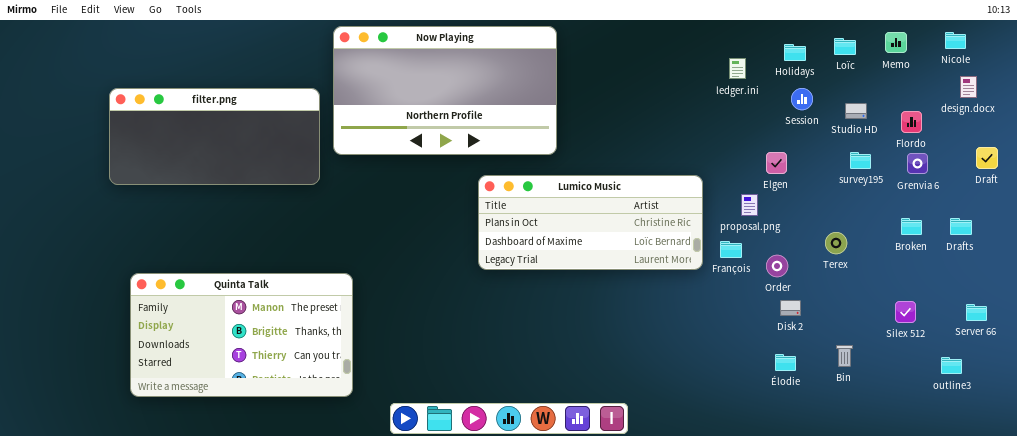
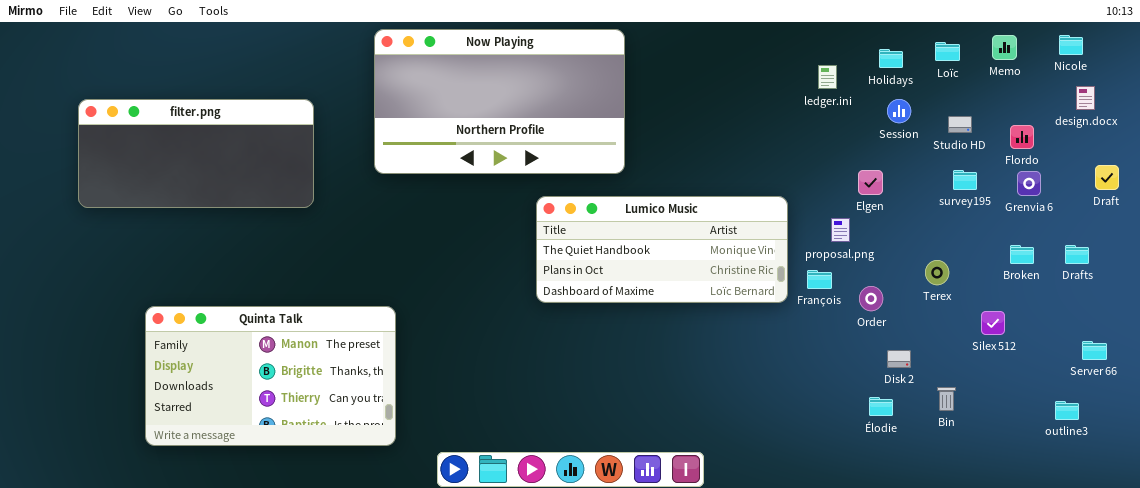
filter.png: [109,88,320,185] -> [78,99,314,208], moved
Lumico Music: [478,175,703,270] -> [536,196,788,303], scrolled up 1 row
Disk 2: [780,300,801,316] -> [887,350,911,368], moved
Silex 512: [895,301,916,323] -> [981,311,1005,335], moved

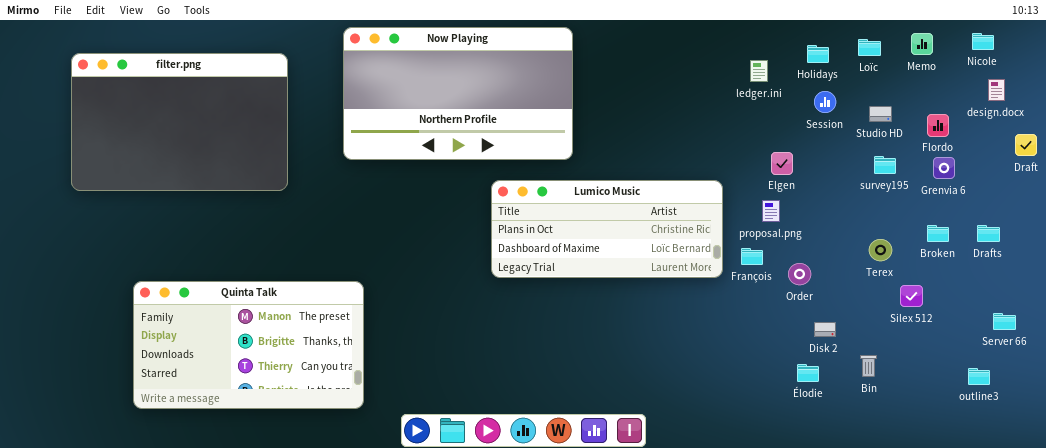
filter.png: [78,99,314,208] -> [71,53,288,191], resized
Draft: [1095,165,1119,190] -> [1015,134,1037,156], moved
Elgen: [858,170,883,195] -> [771,152,793,175], moved
Lumico Music: [536,196,788,303] -> [491,180,723,278], scrolled down 1 row
Terex: [925,260,949,285] -> [869,239,892,261], moved

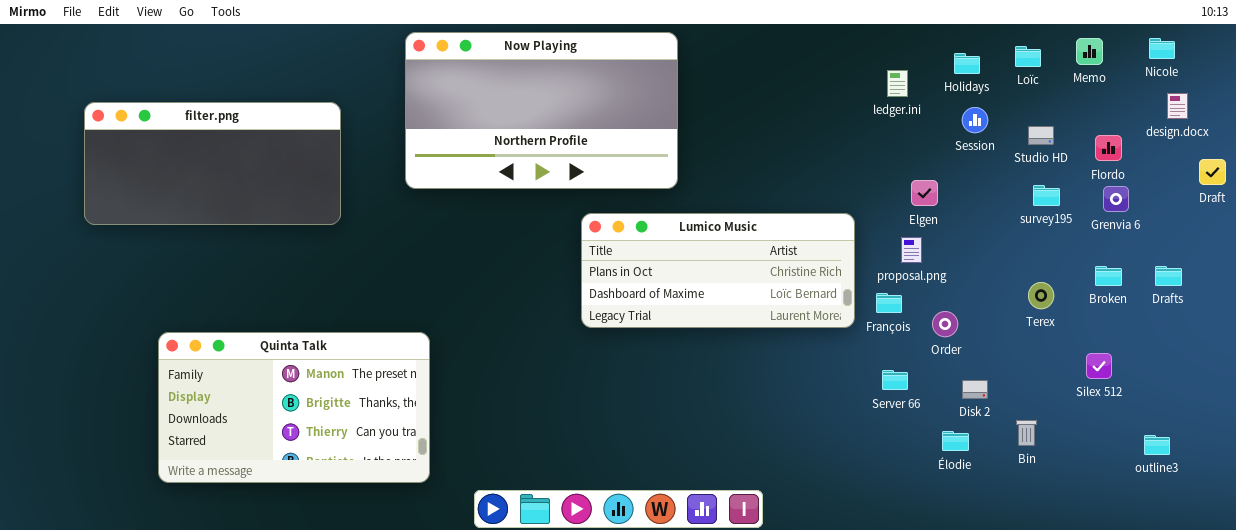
filter.png: [71,53,288,191] -> [84,102,341,225], resized
Silex 512: [900,285,923,307] -> [1086,353,1112,379], moved
Server 66: [993,313,1016,330] -> [882,370,908,390], moved

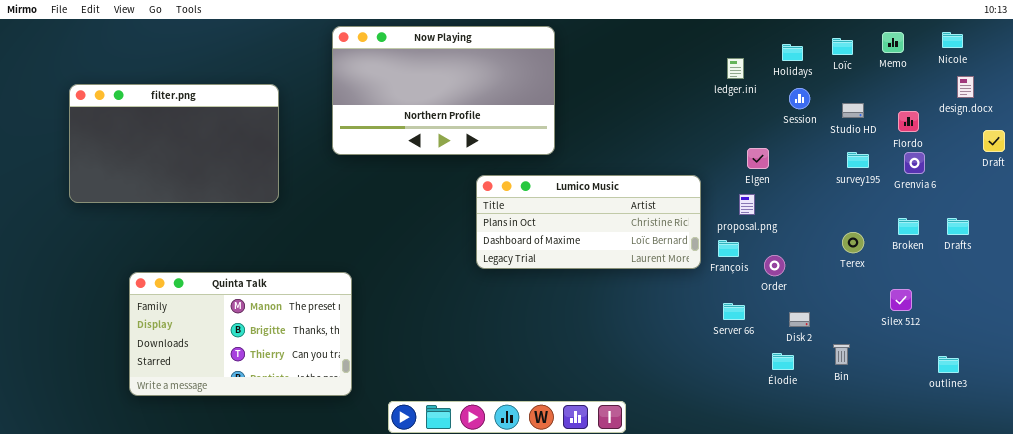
filter.png: [84,102,341,225] -> [69,84,279,203], resized

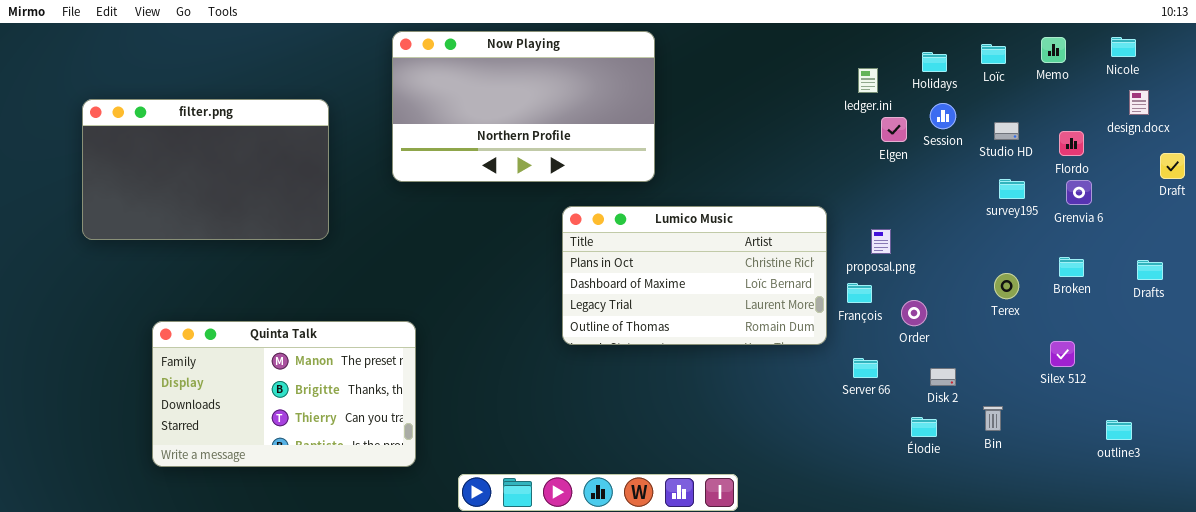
Elgen: [747,148,769,169] -> [881,117,907,142], moved
Lumico Music: [476,175,701,269] -> [562,206,827,345], resized
Drafts: [947,218,969,235] -> [1137,260,1163,280], moved

